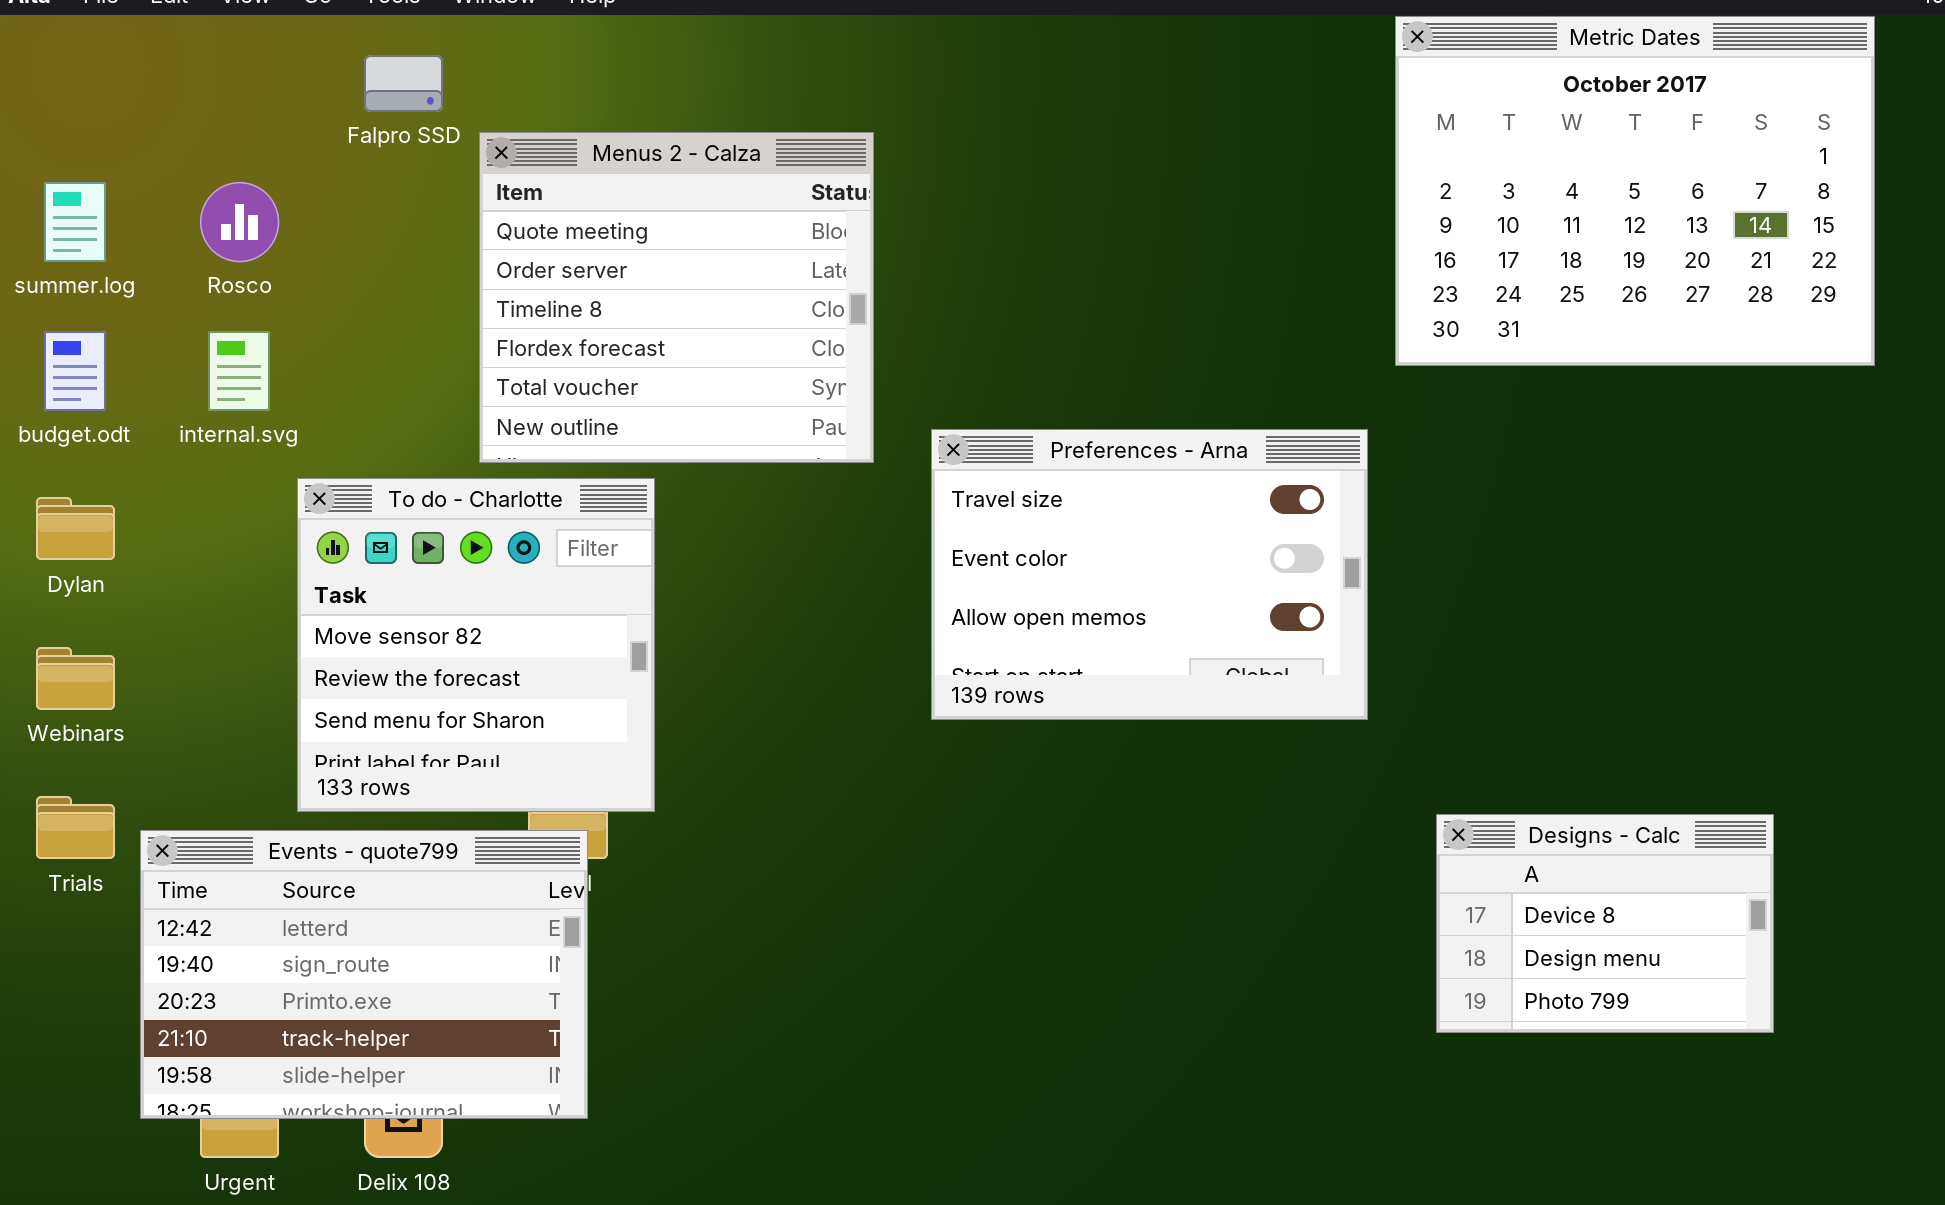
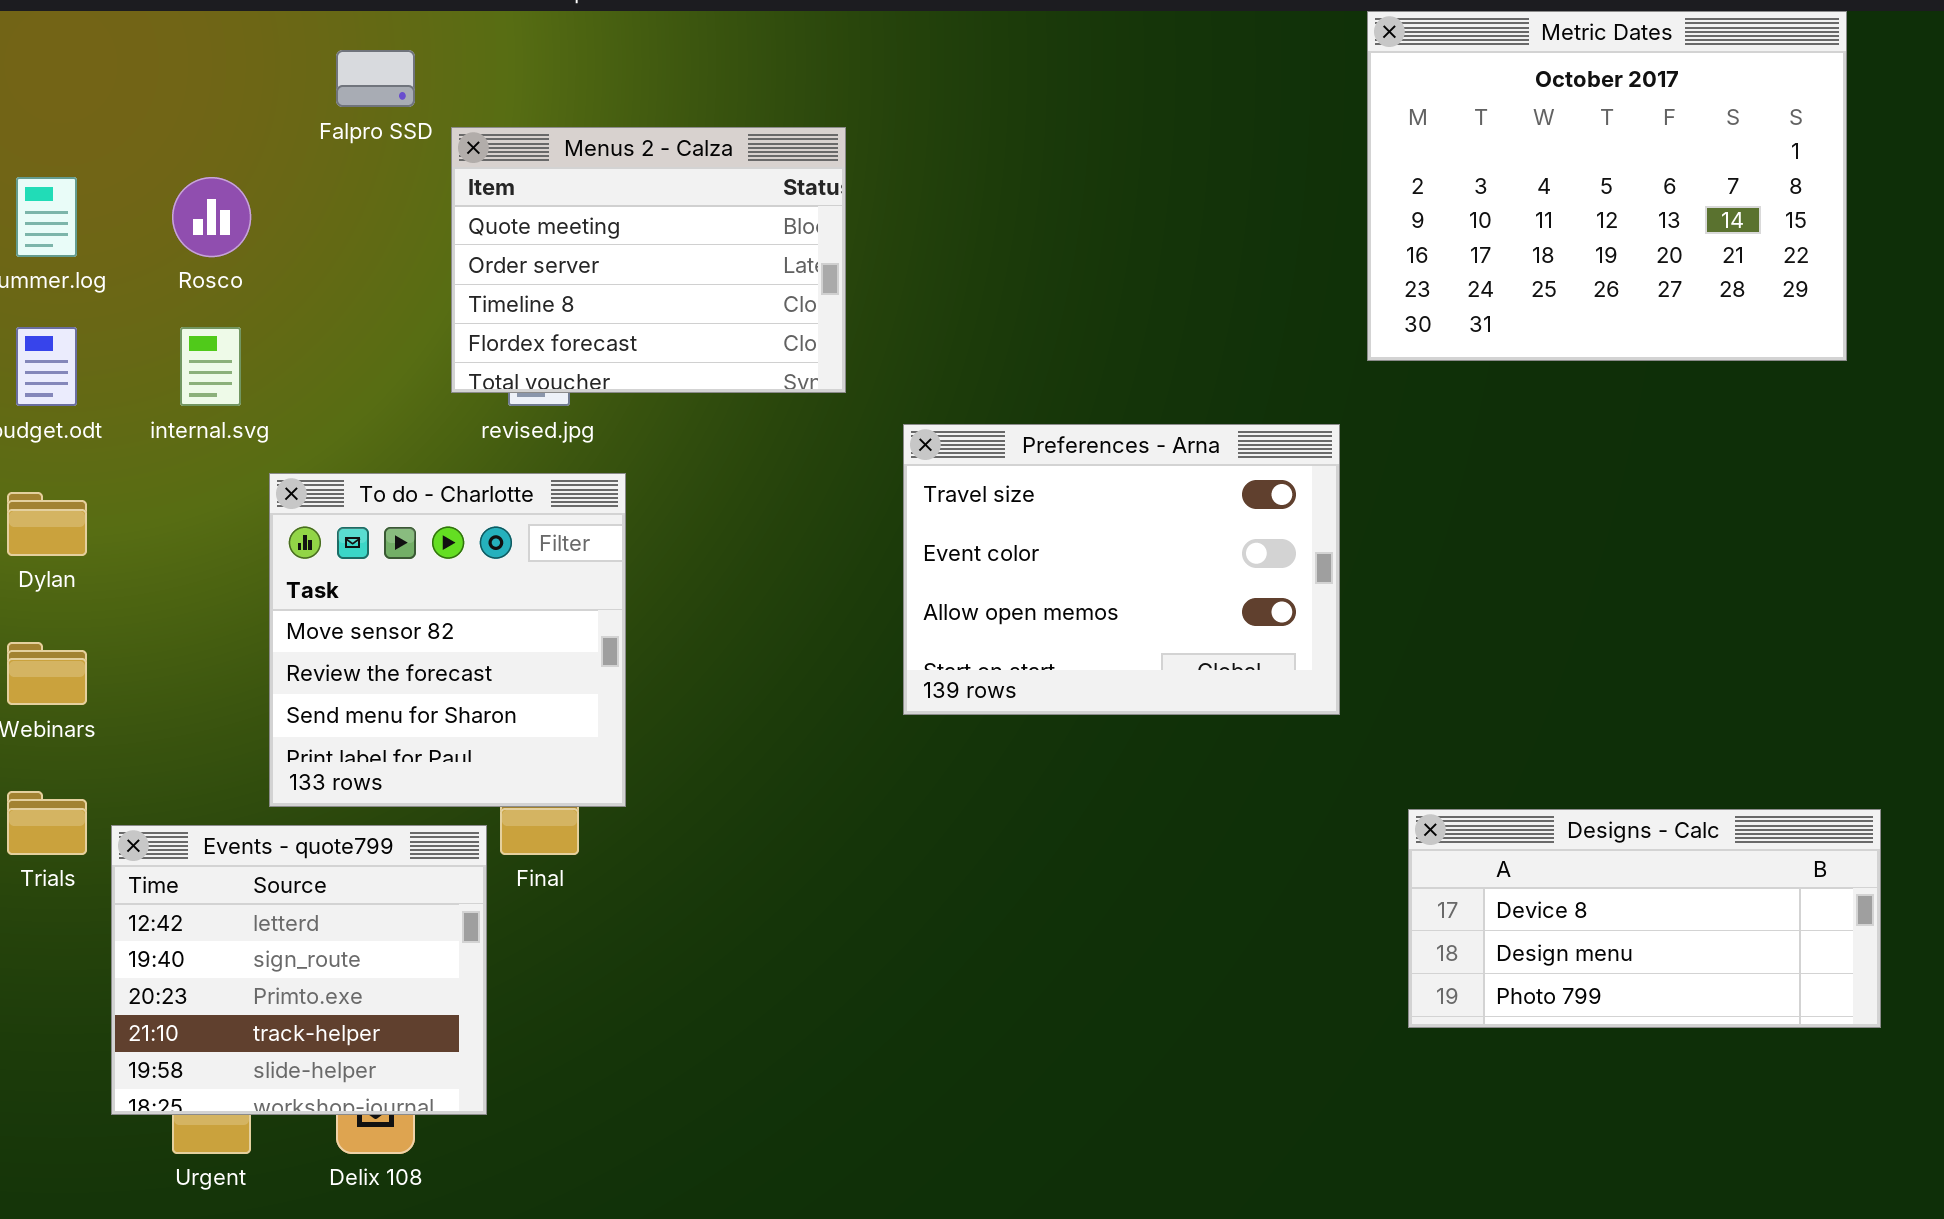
Menus 2 - Calza: [479,132,874,463] -> [451,127,846,393], resized
Designs - Calc: [1436,814,1774,1033] -> [1408,809,1881,1028], resized
Events - quote799: [140,830,588,1119] -> [111,825,487,1115], resized

